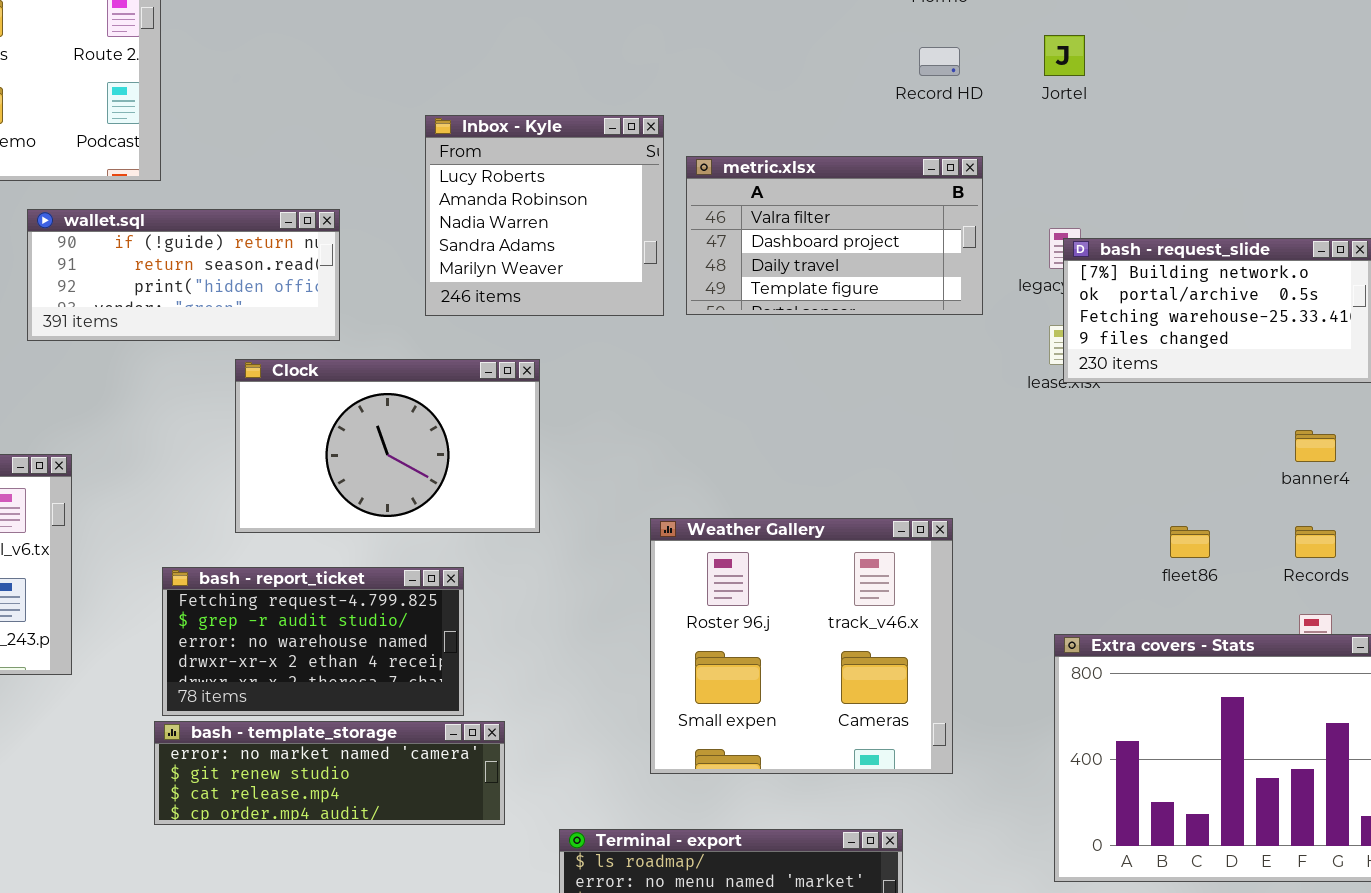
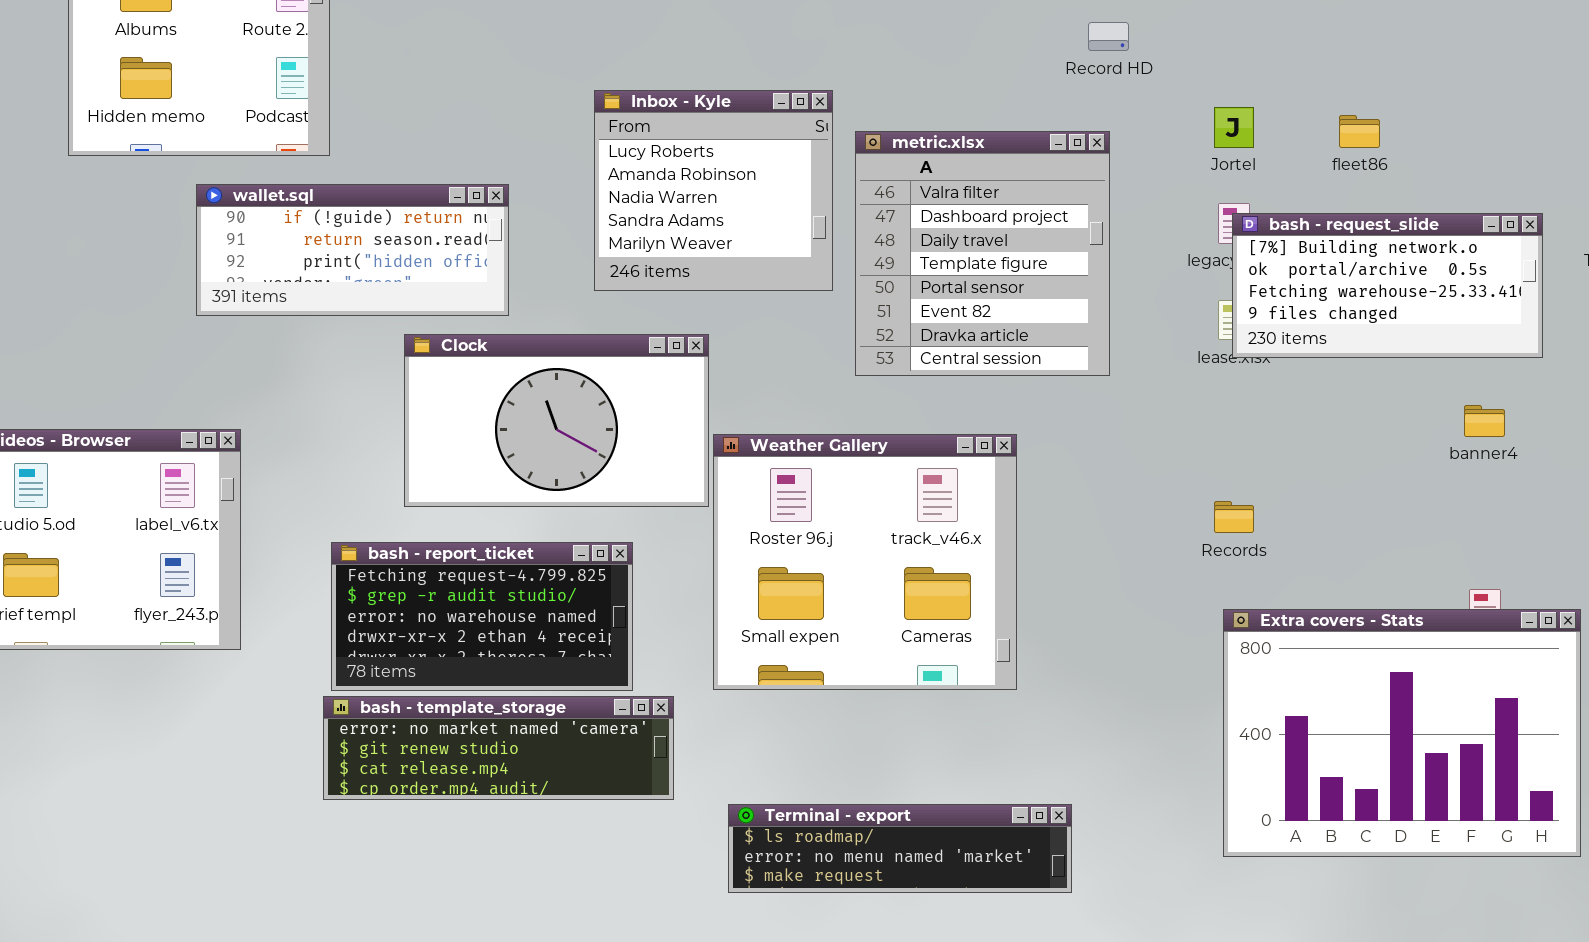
Jortel: [1044,35,1085,76] -> [1214,107,1254,148], moved
metric.xlsx: [686,156,983,315] -> [855,131,1110,376], resized
Weather Gallery: [650,518,953,774] -> [713,434,1017,690], moved
fleet86: [1170,526,1210,558] -> [1339,115,1380,148], moved
Records: [1295,526,1336,558] -> [1214,501,1254,533], moved

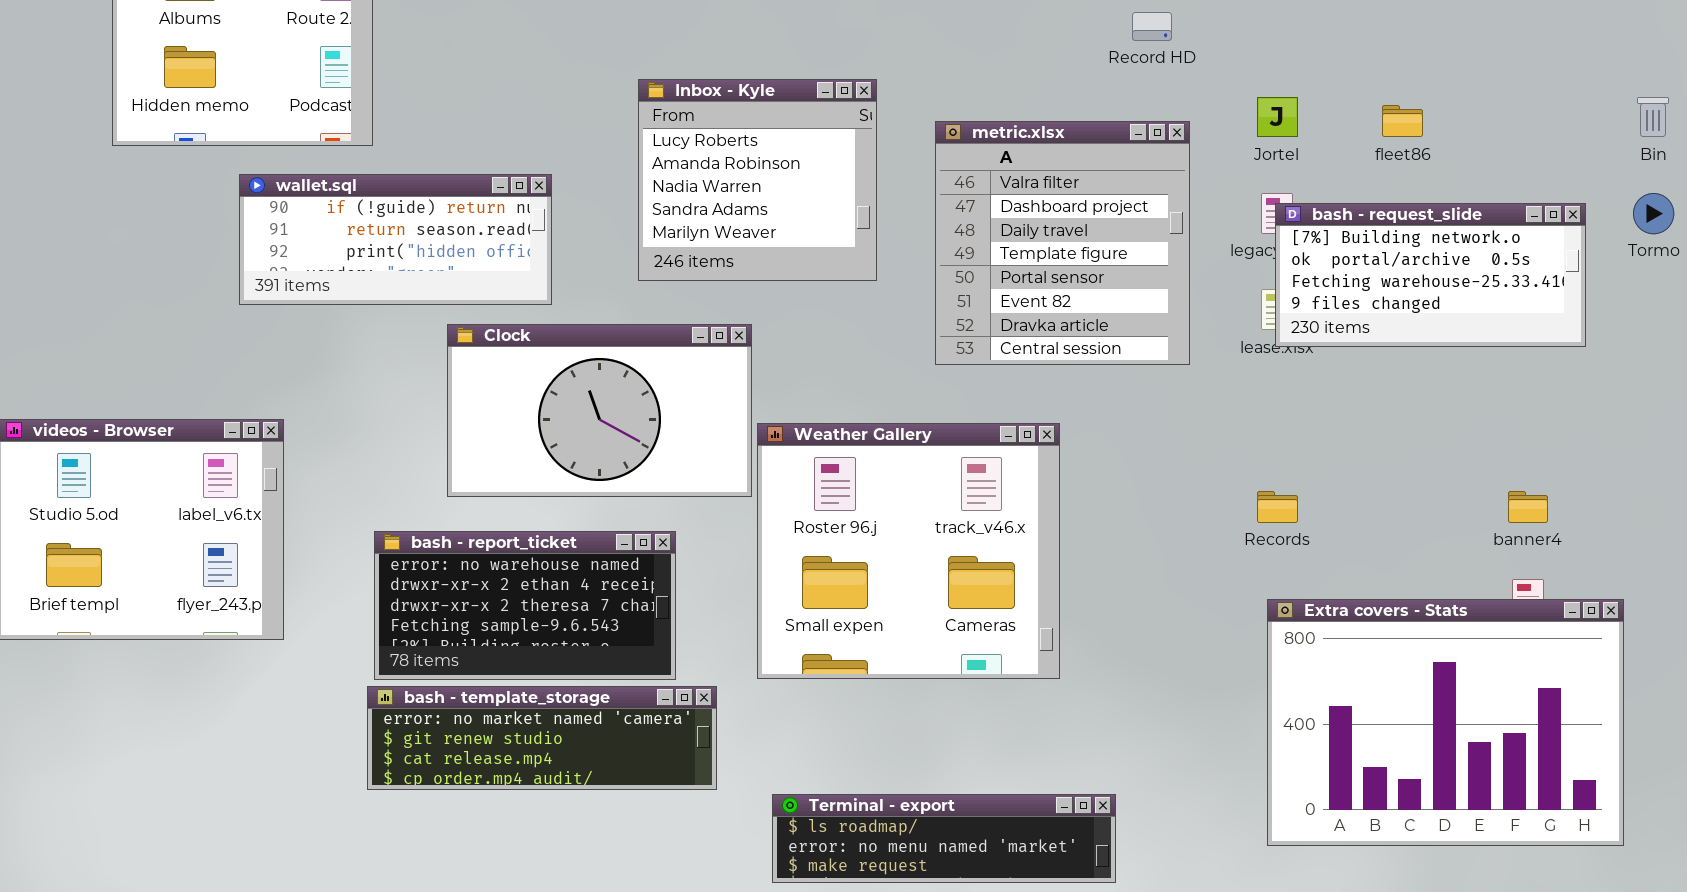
metric.xlsx: [855,131,1110,376] -> [935,121,1190,365], moved
banner4: [1464,405,1505,437] -> [1508,491,1548,523], moved
bash - report_ticket: [331,542,633,691] -> [374,531,676,680], scrolled down 2 rows

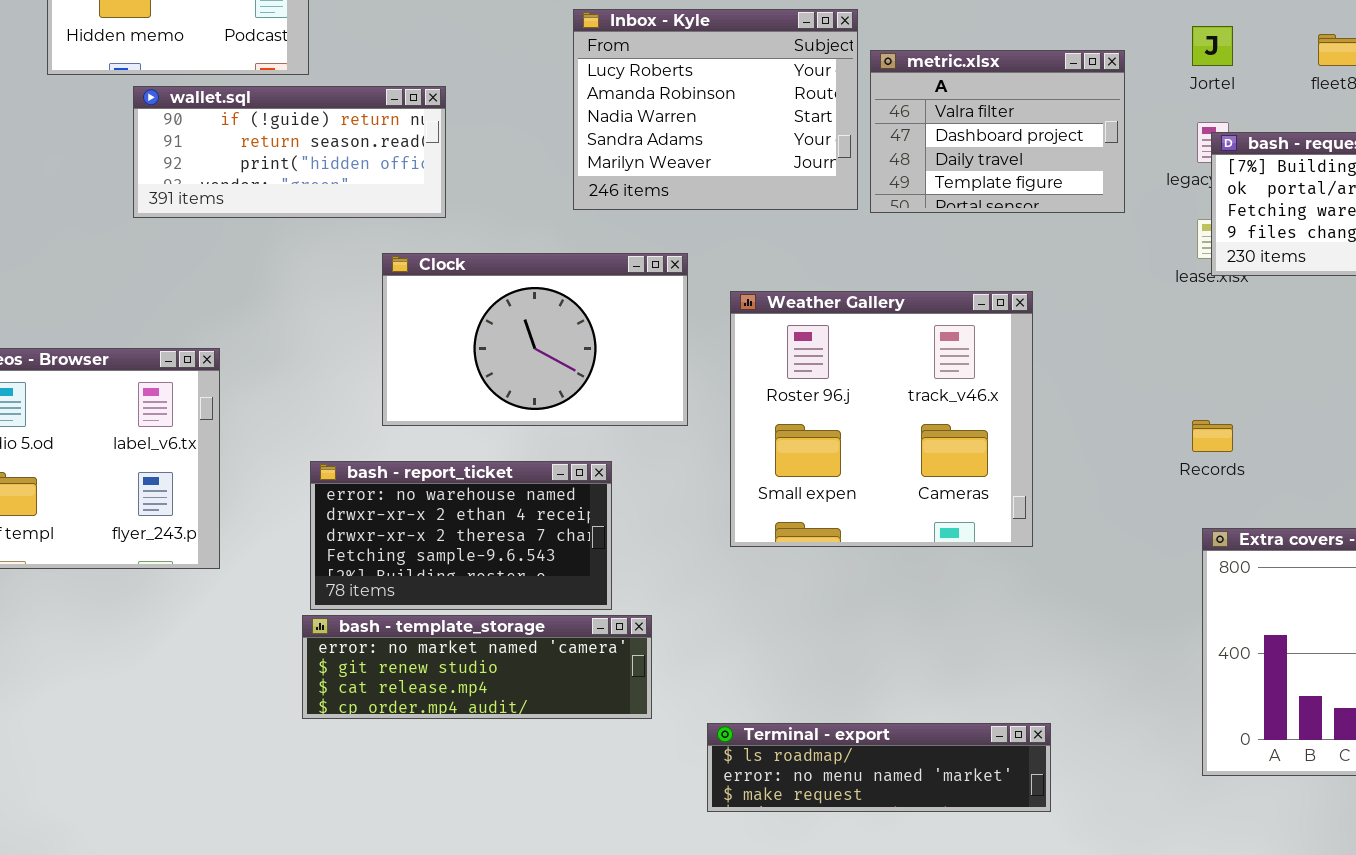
Inbox - Kyle: [638,79,877,281] -> [573,9,858,210], resized
metric.xlsx: [935,121,1190,365] -> [870,50,1125,213], resized
wallet.sql: [239,174,552,305] -> [133,86,446,218], moved
Weather Gallery: [757,423,1060,679] -> [730,291,1033,547], moved

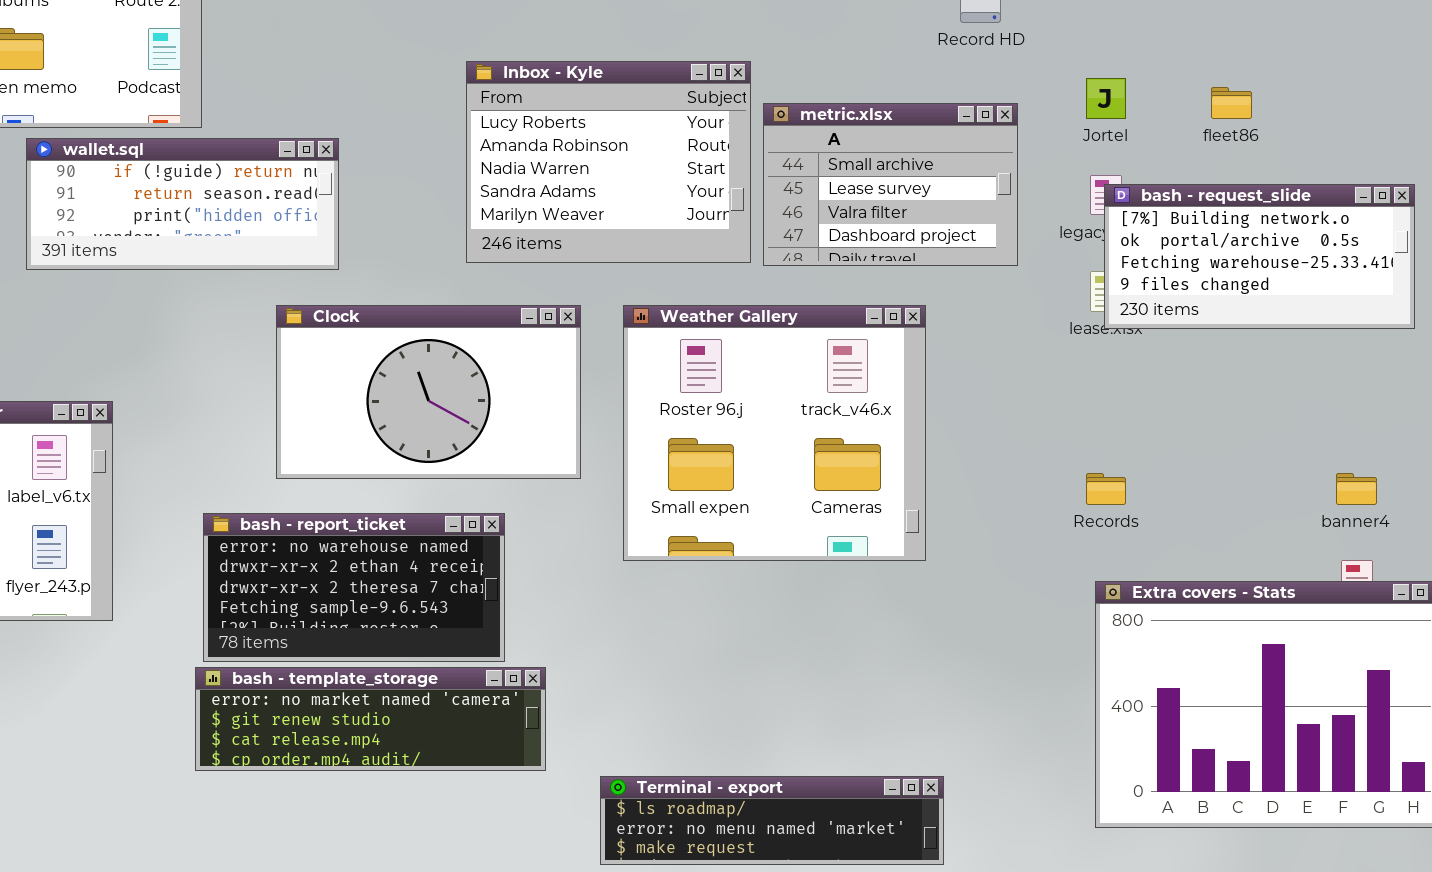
metric.xlsx: [870,50,1125,213] -> [763,103,1018,266], scrolled up 2 rows
Weather Gallery: [730,291,1033,547] -> [623,305,926,561], moved

